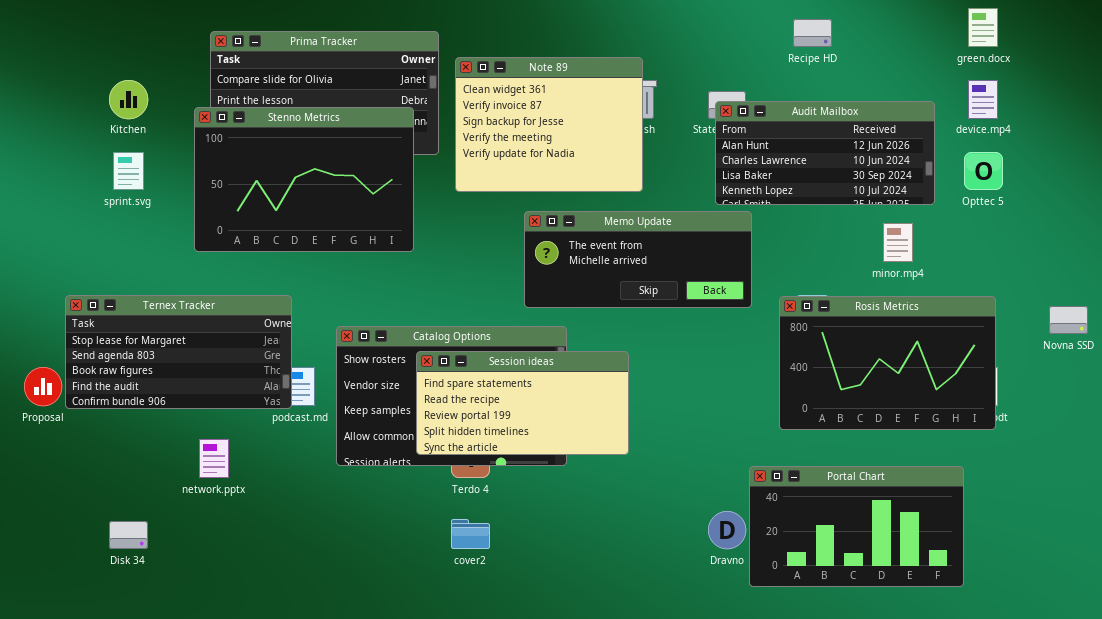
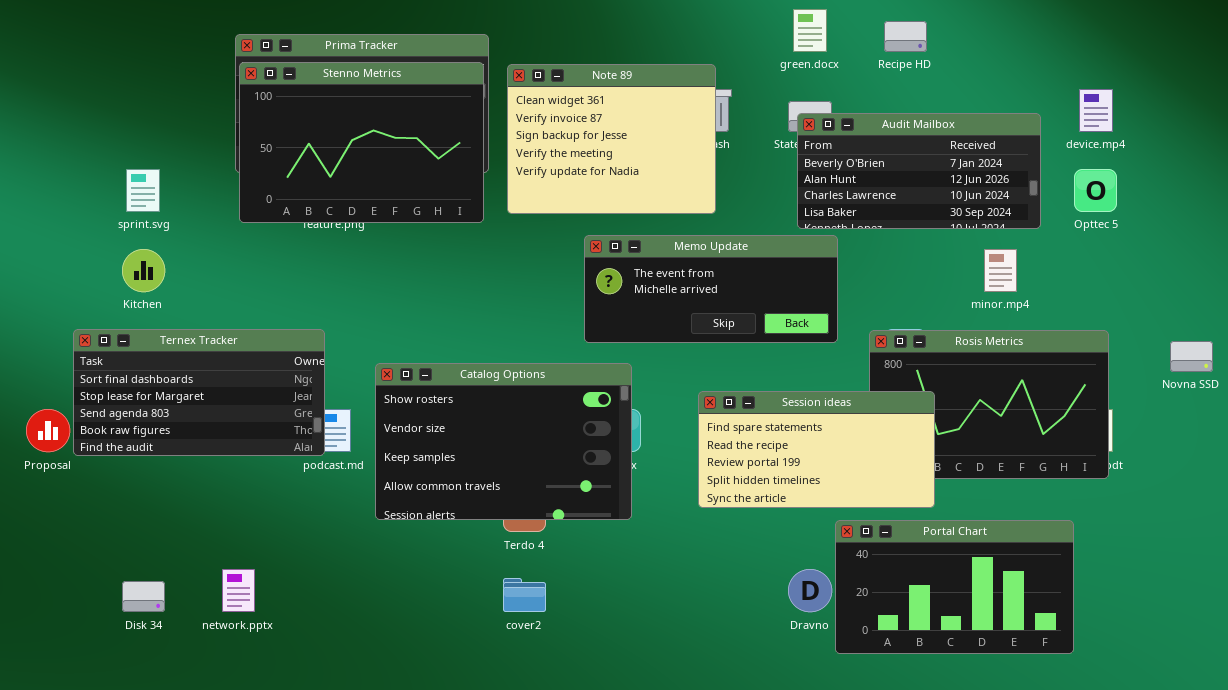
green.docx: [968,8,998,47] -> [793,9,827,52], moved
Kitchen: [109,80,148,119] -> [122,249,165,292], moved
Audit Mailbox: [715,101,935,205] -> [797,113,1041,229], scrolled up 1 row
Stenno Metrics: [194,107,414,252] -> [239,62,484,223], moved
Ternex Tracker: [65,295,292,409] -> [73,329,325,456], scrolled up 1 row
Session ideas: [416,351,629,455] -> [698,391,935,508], moved
network.pptx: [199,439,229,478] -> [222,569,255,612], moved

